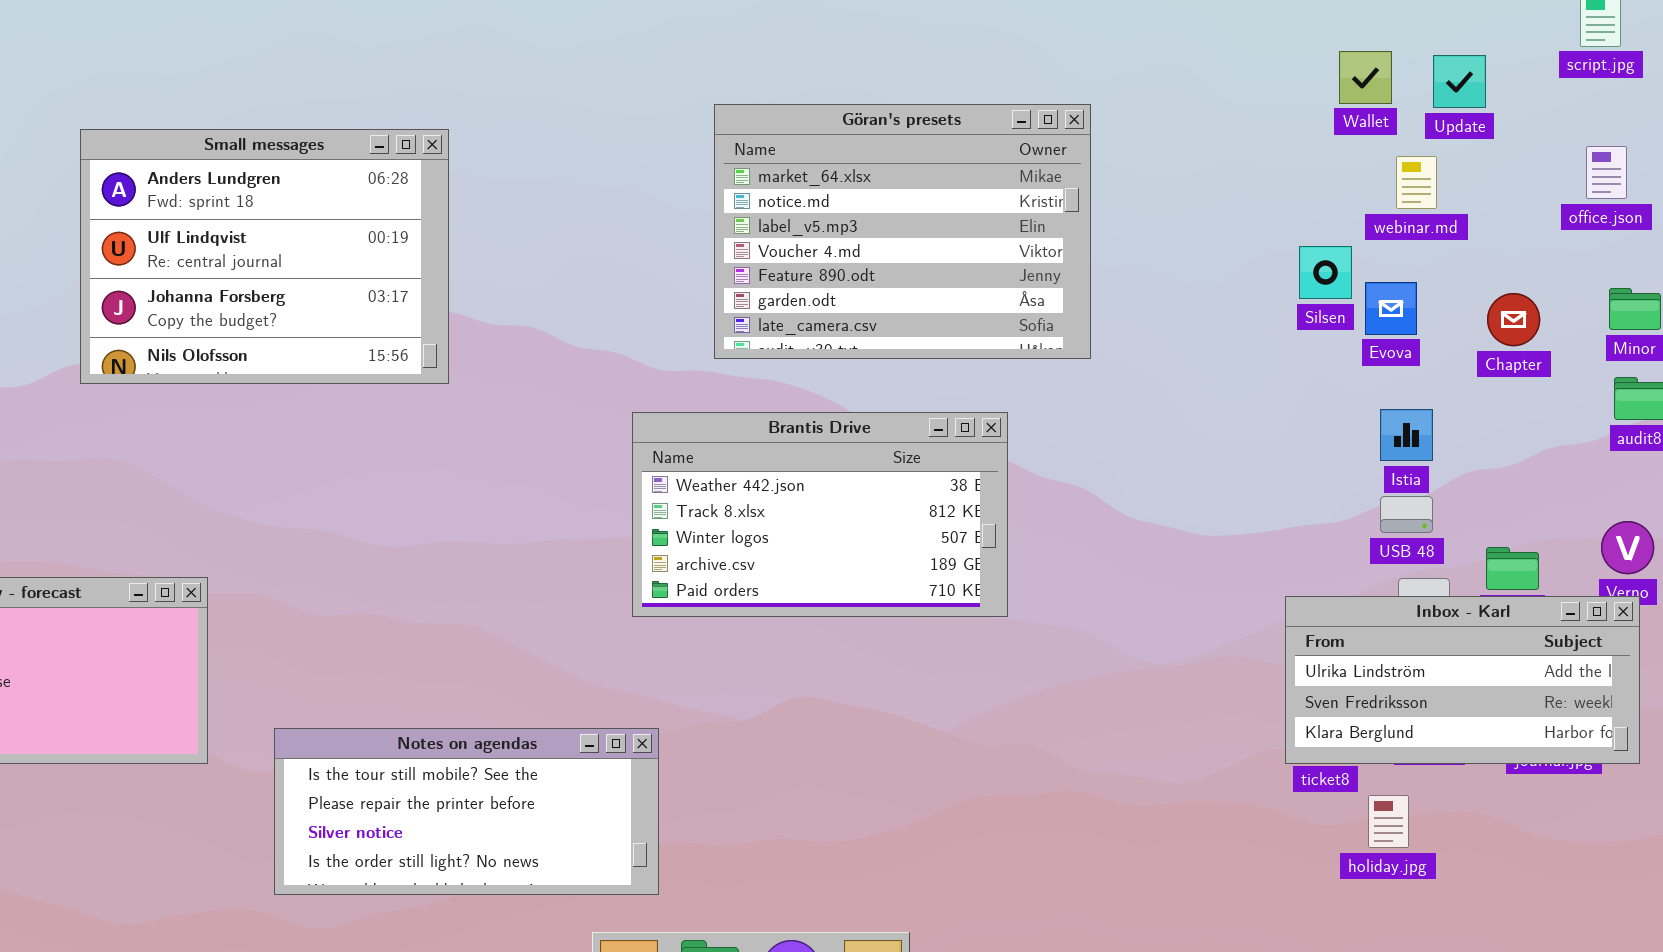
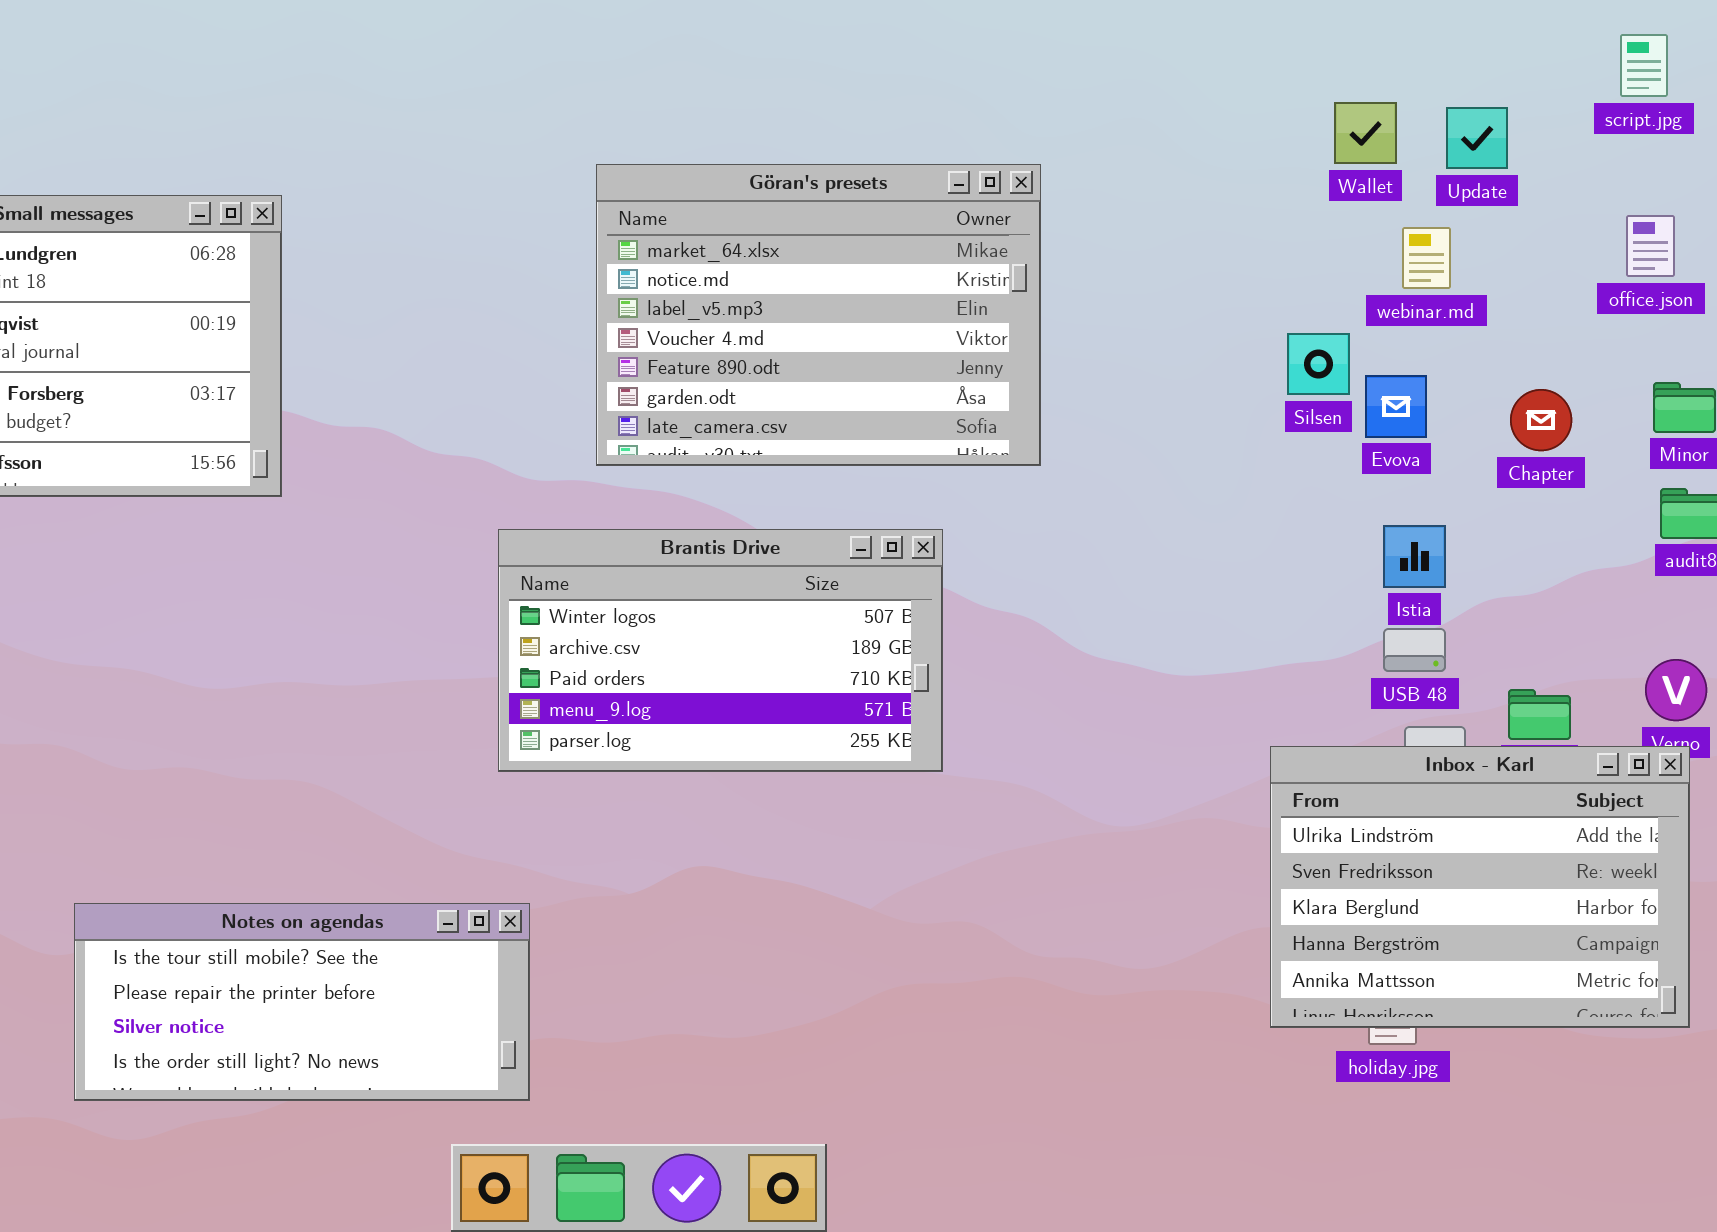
Brantis Drive: [632,412,1008,617] -> [498,529,943,772], scrolled down 2 rows
Inbox - Karl: [1285,596,1640,764] -> [1270,746,1690,1028], resized

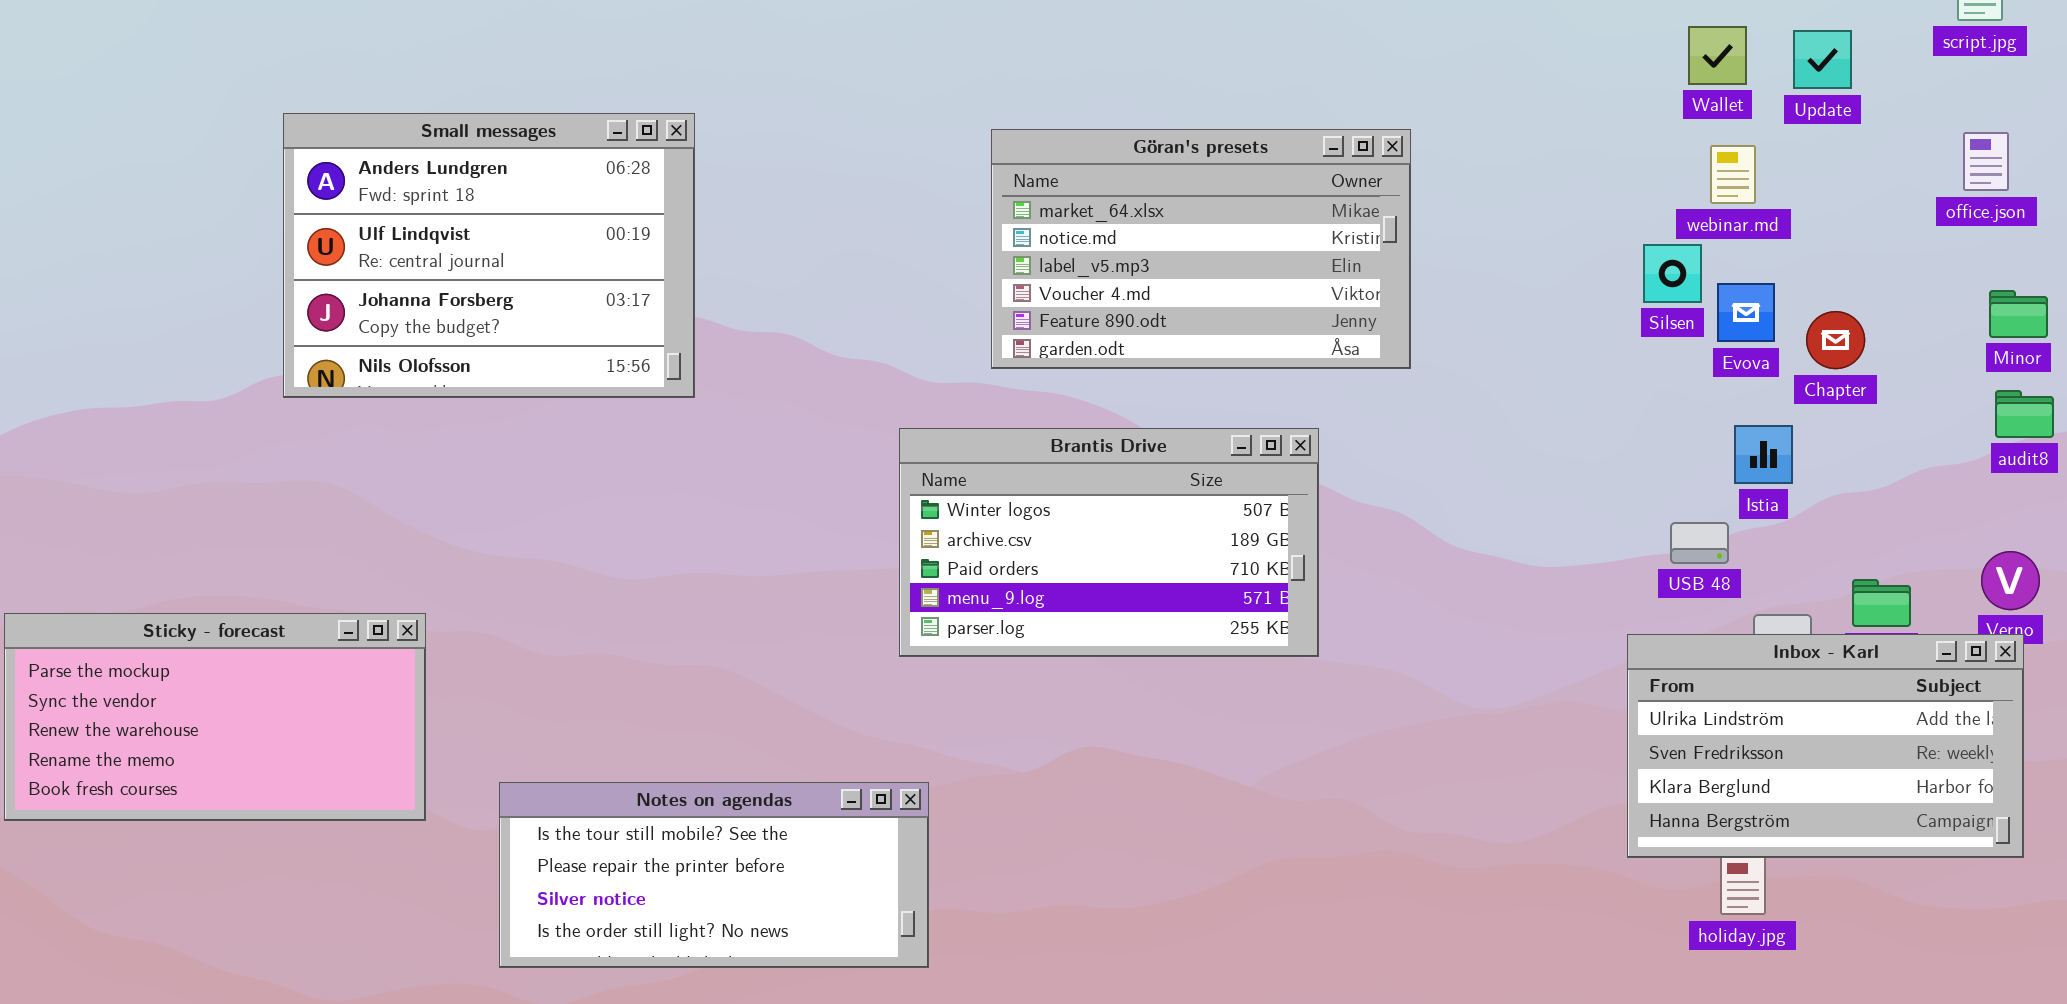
Göran's presets: [596,164,1041,466] -> [991,129,1411,369], resized
webinar.md: [1402,227,1451,289] -> [1710,145,1756,204], moved
Chapter: [1510,389,1572,451] -> [1806,311,1865,369], moved
USB 48: [1383,628,1446,672] -> [1670,522,1729,564], moved
Inbox - Karl: [1270,746,1690,1028] -> [1627,634,2024,858], resized

